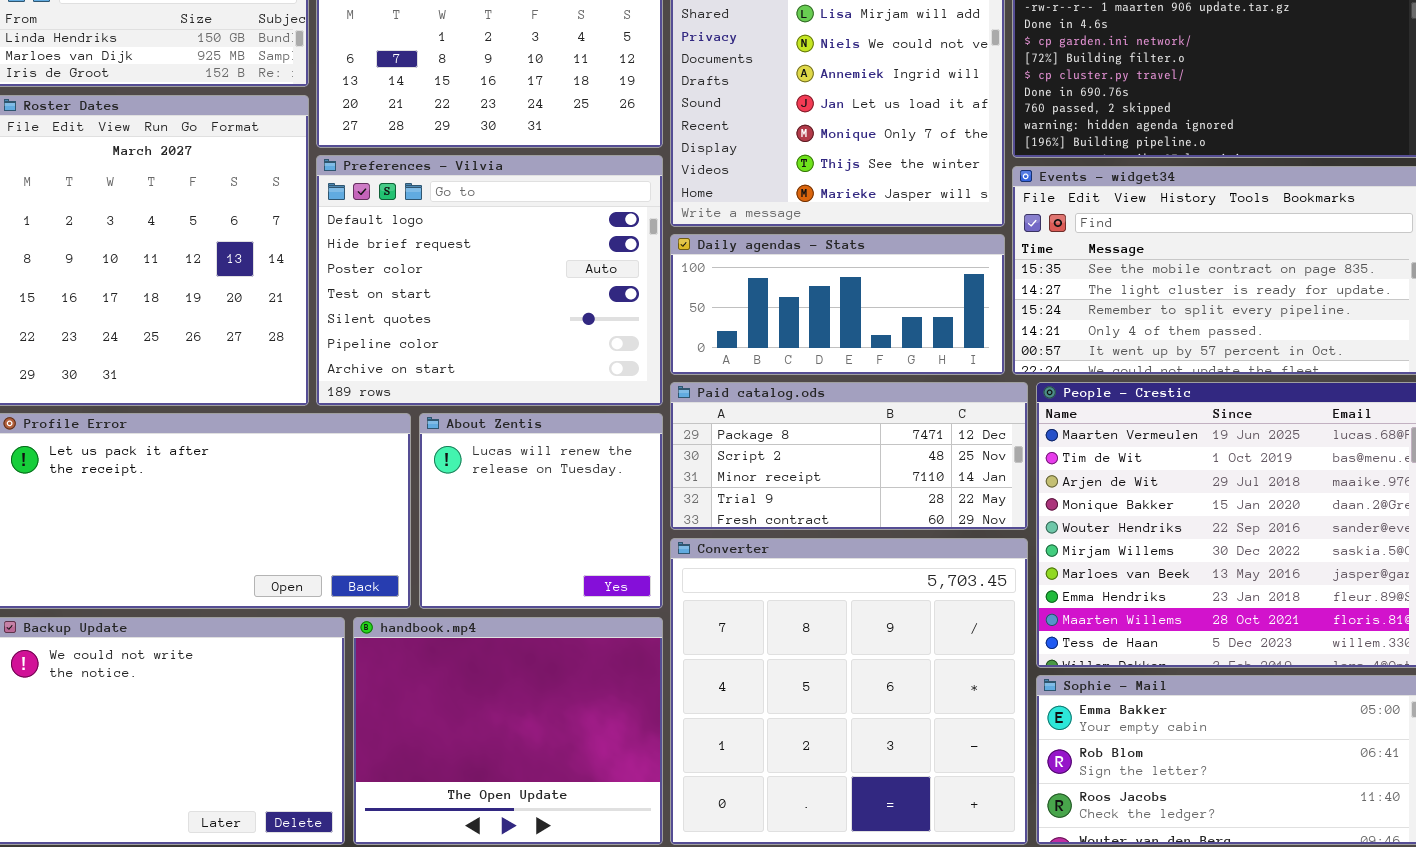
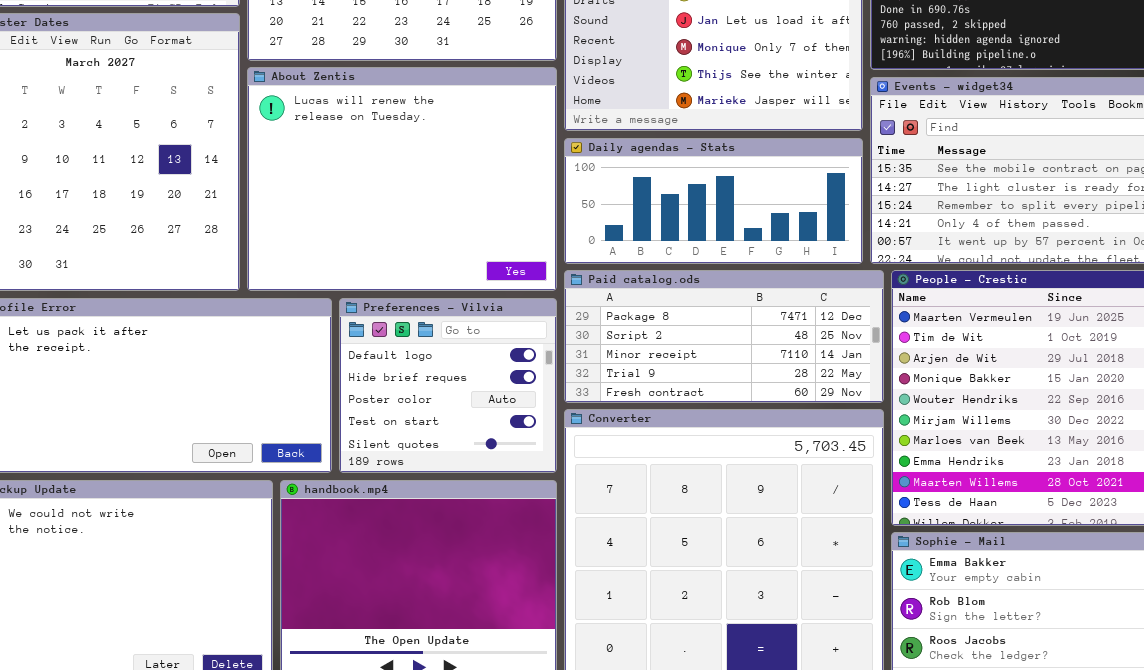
Preferences - Vilvia: [316,155,663,406] -> [339,298,557,473], moved, resized
About Zentis: [419,413,663,609] -> [247,67,557,291], moved, resized

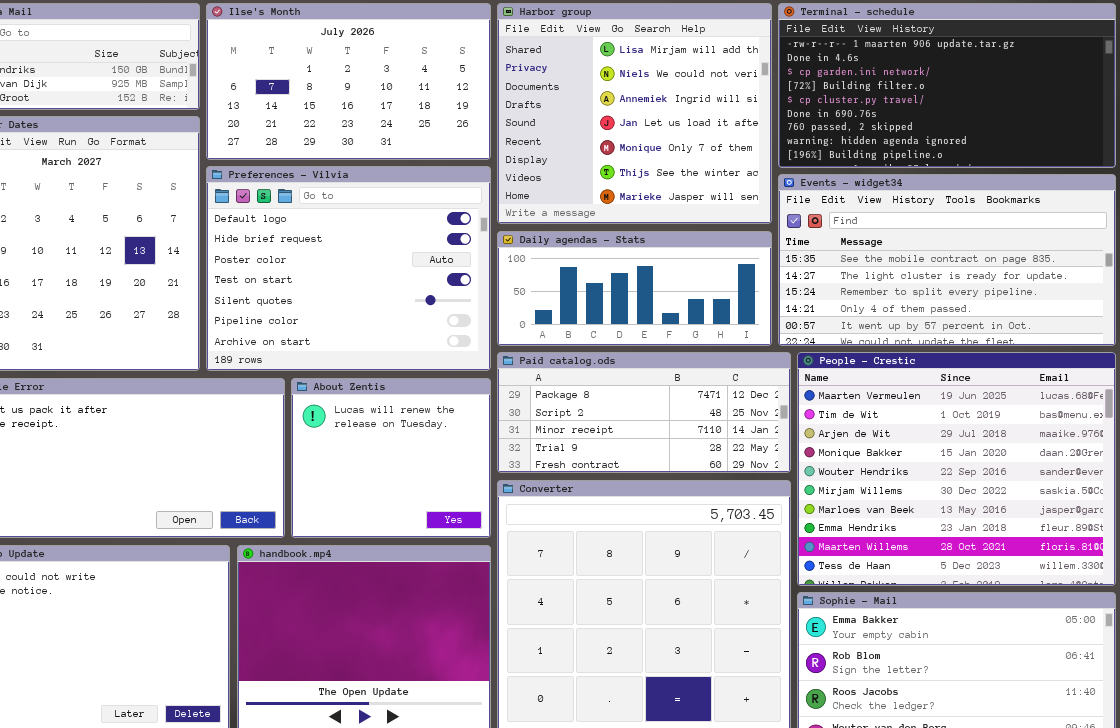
About Zentis: [247,67,557,291] -> [291,378,491,538], moved, resized
Preferences - Vilvia: [339,298,557,473] -> [206,166,491,371], moved, resized

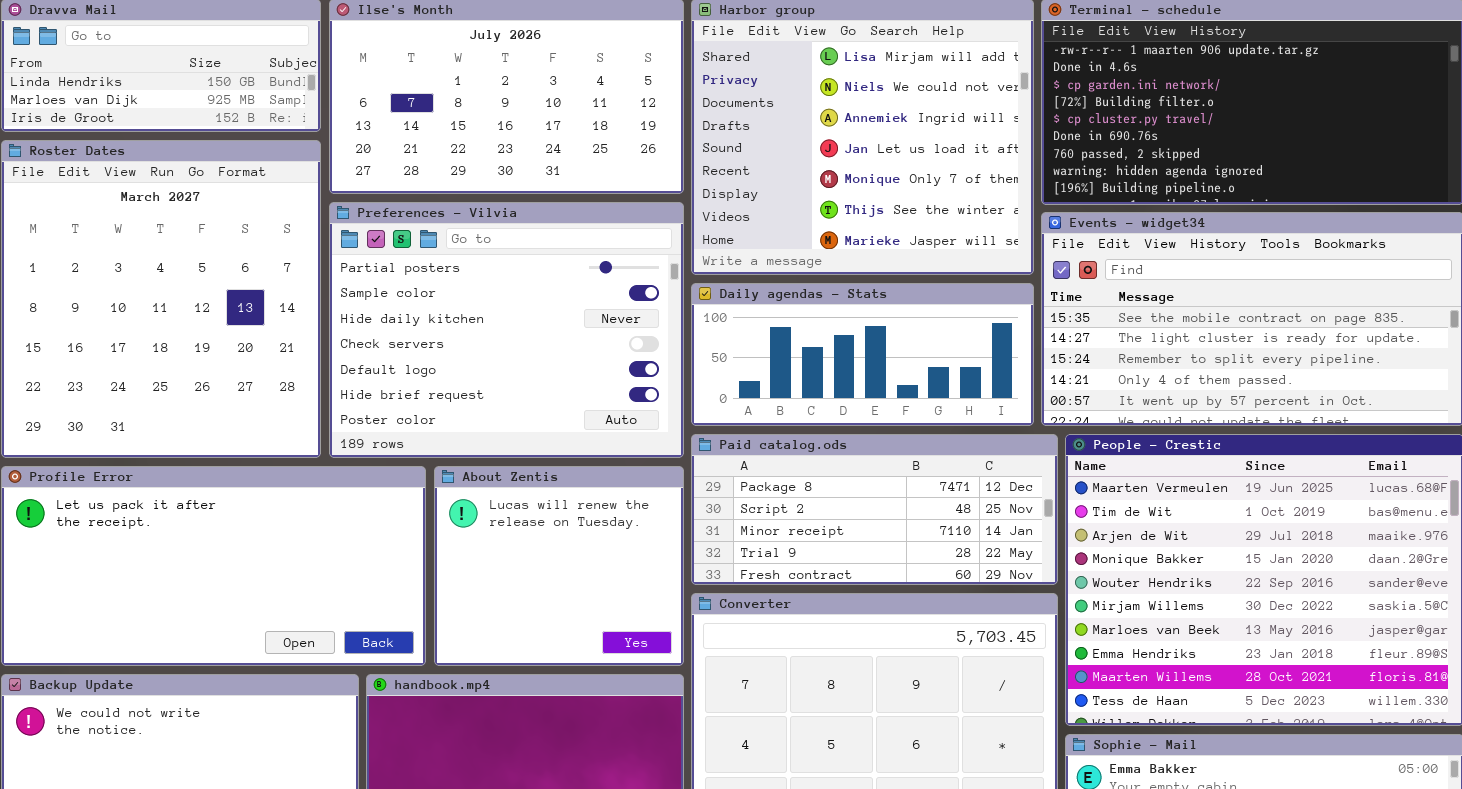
Preferences - Vilvia: [206,166,491,371] -> [329,202,684,458], scrolled up 4 rows

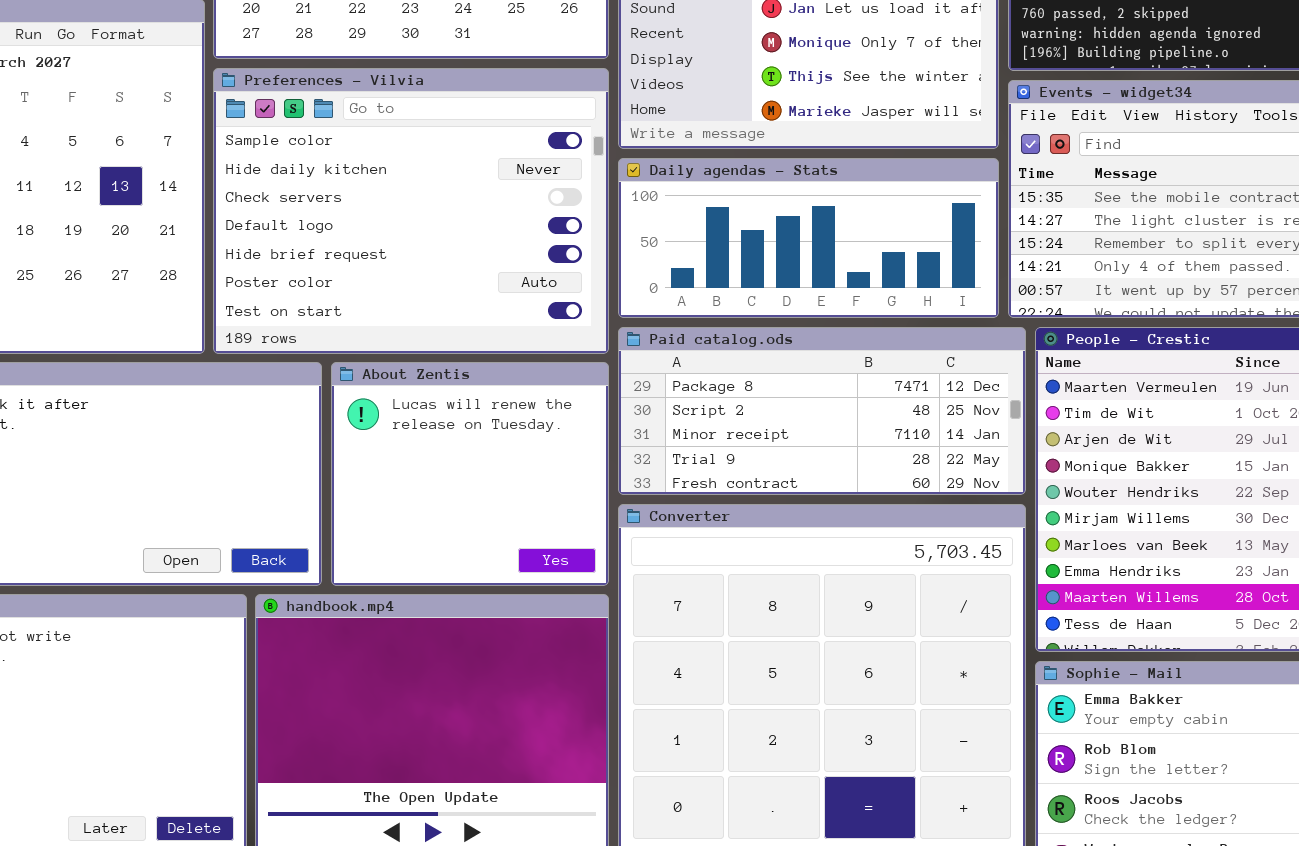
Preferences - Vilvia: [329,202,684,458] -> [213,68,609,354], scrolled down 1 row

